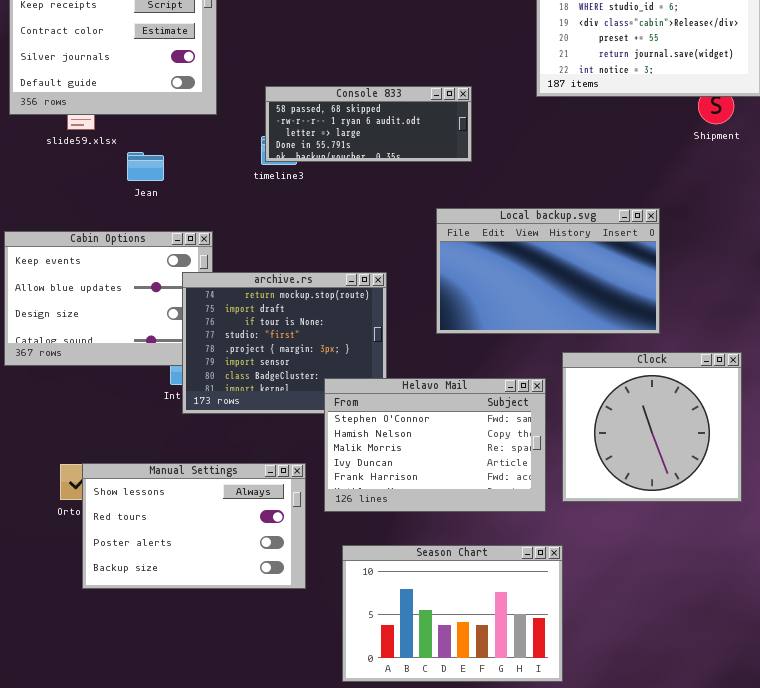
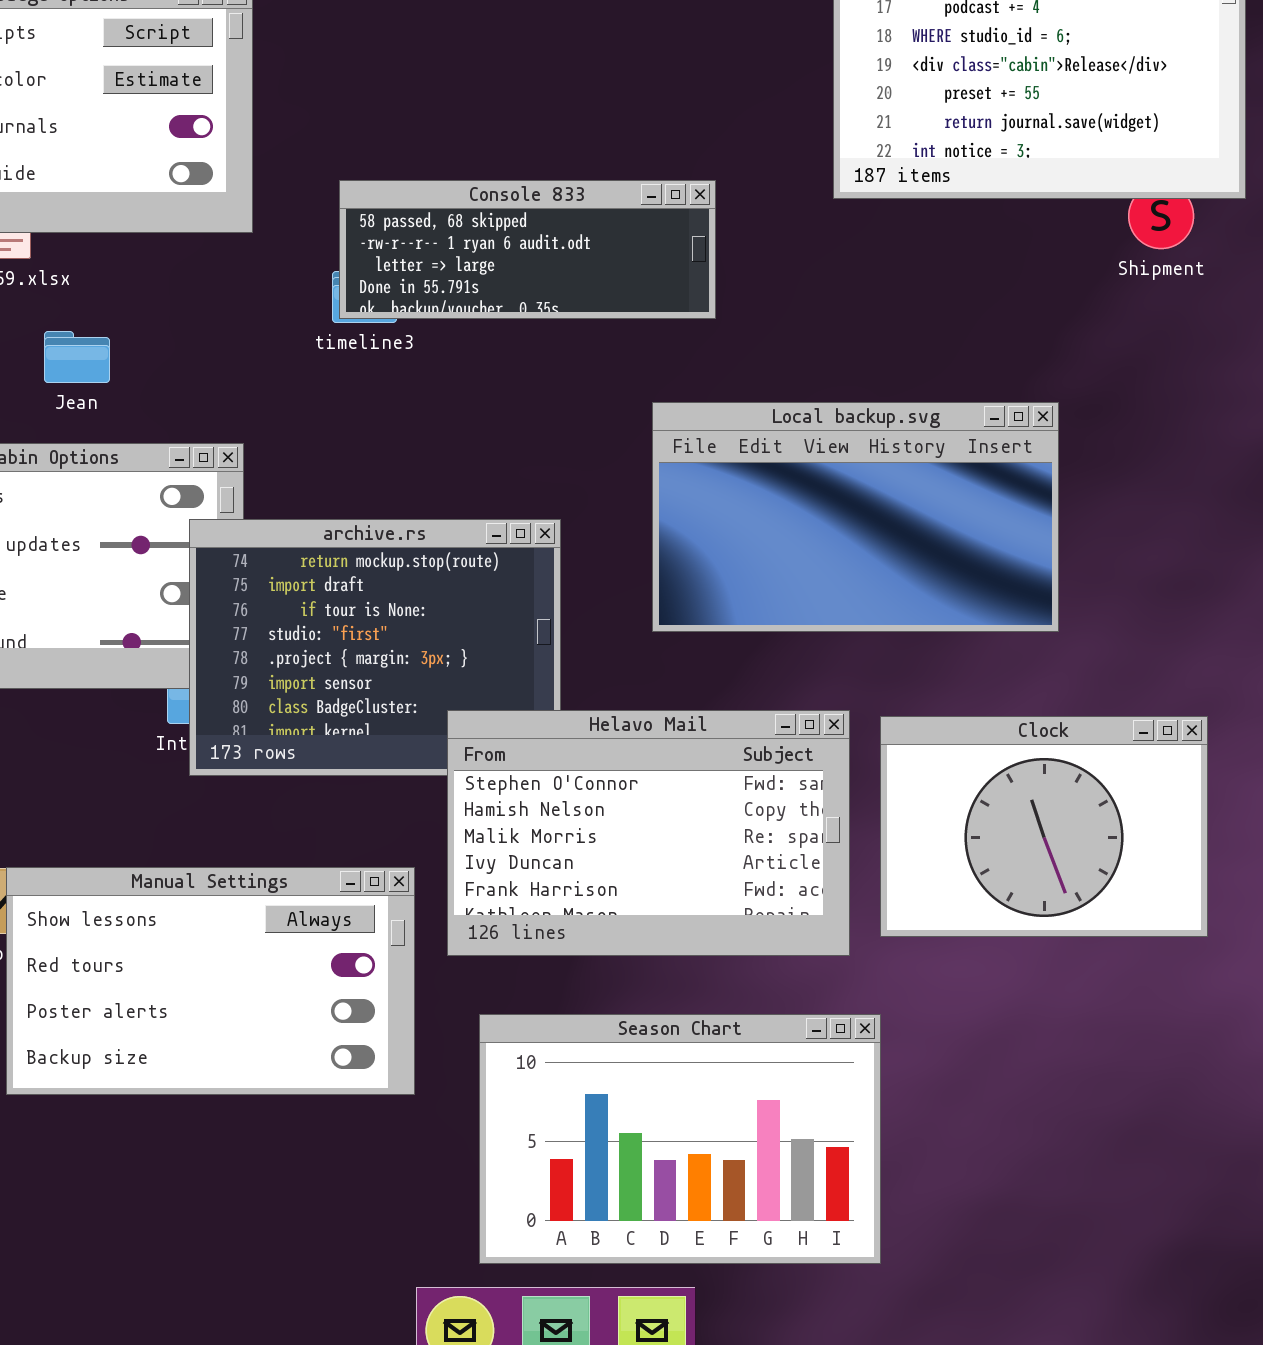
Jean: [127,152,164,181] -> [44,331,110,383], moved
Clock: [562,352,742,502] -> [880,716,1208,937], resized

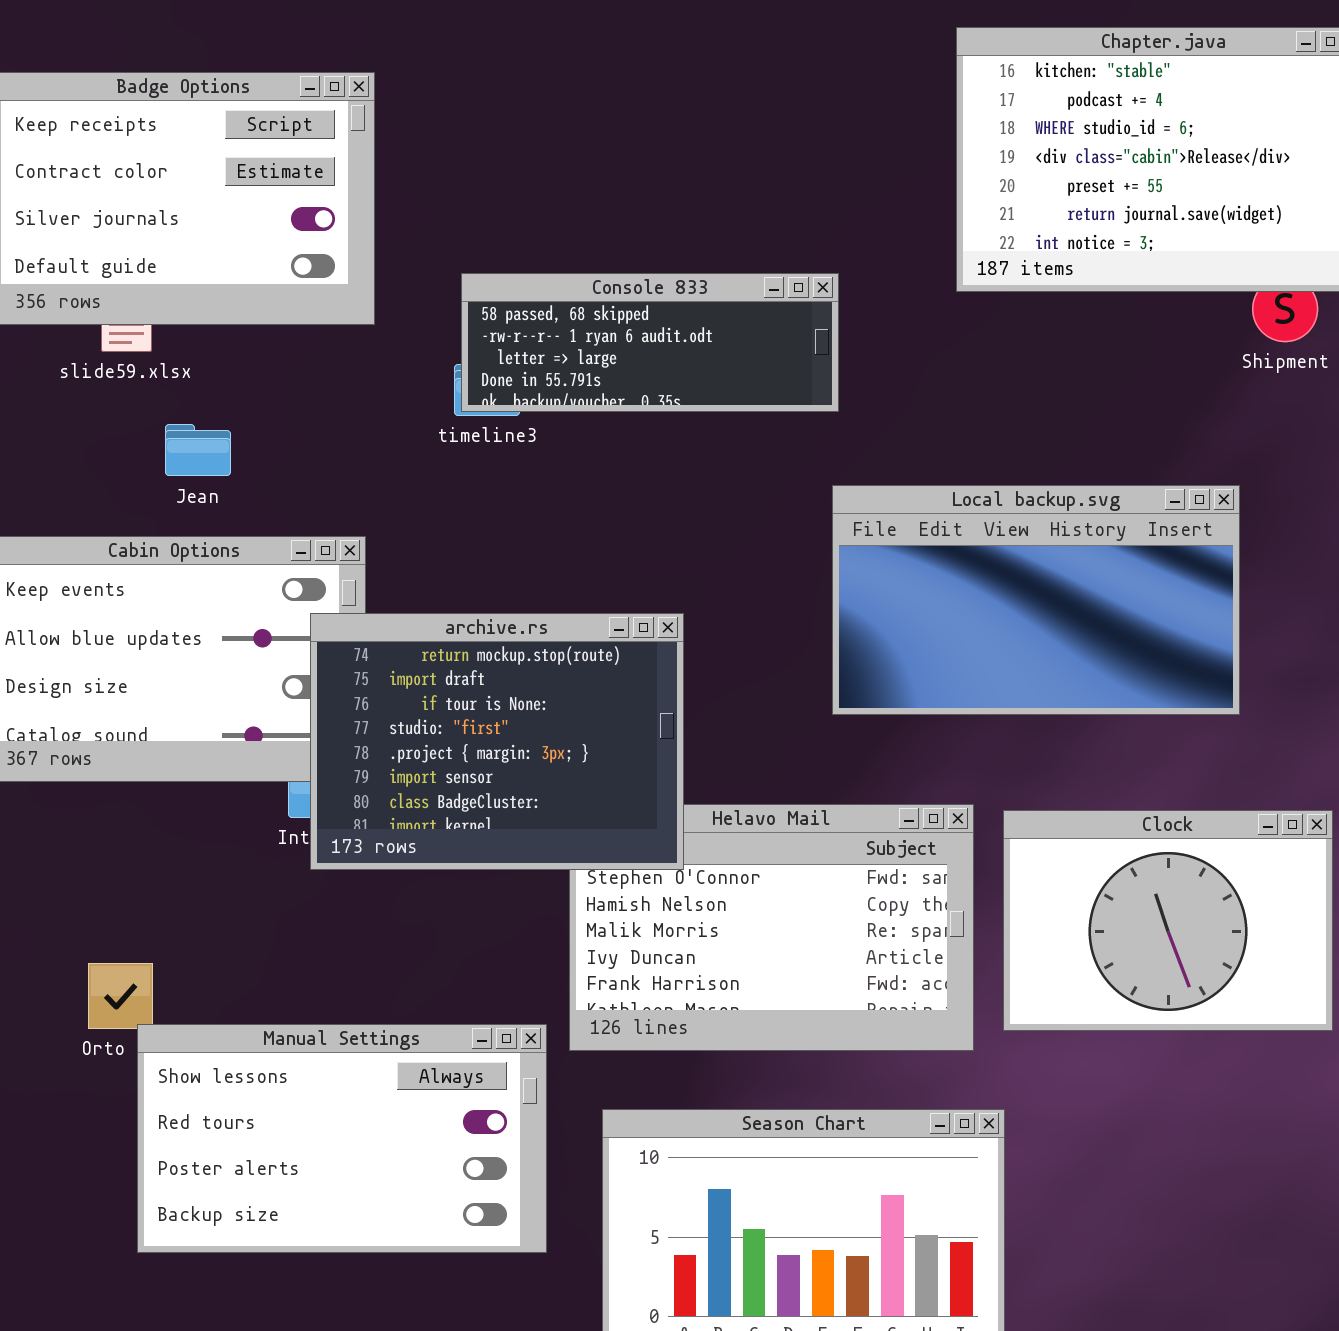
Local backup.svg: [652,402,1059,632] -> [832,485,1240,715], moved
archive.rs: [189,519,561,776] -> [310,613,684,870], raised
Manual Settings: [6,867,415,1095] -> [137,1024,547,1253], moved

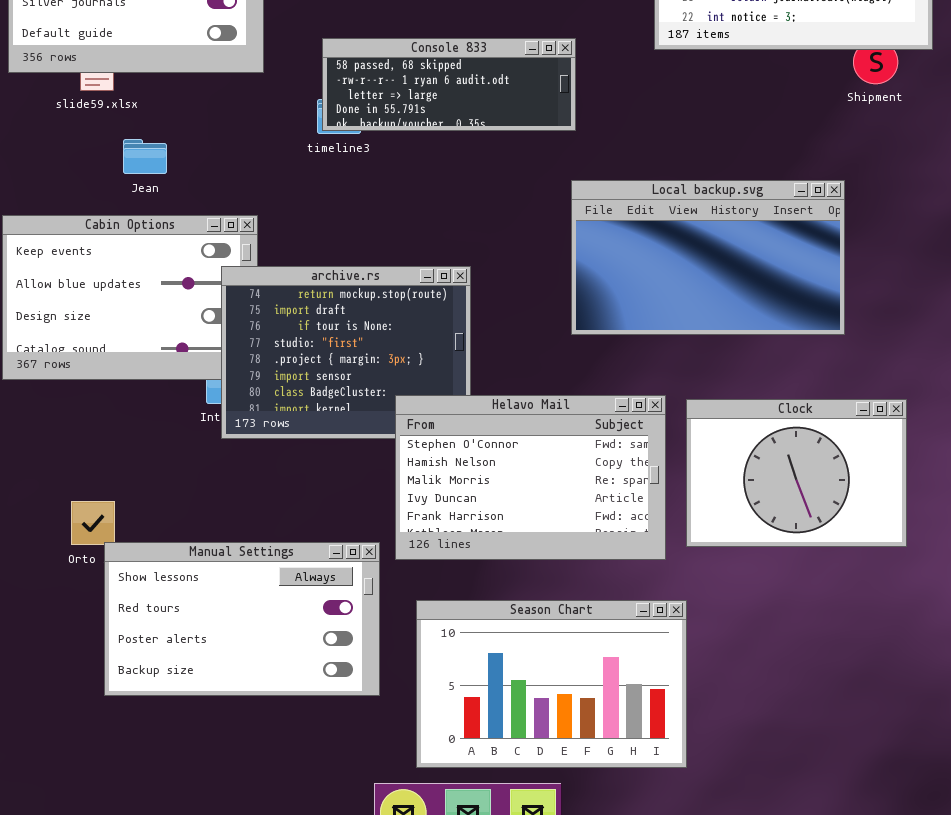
Helavo Mail: [569,804,974,1051] -> [395,395,666,560], raised

